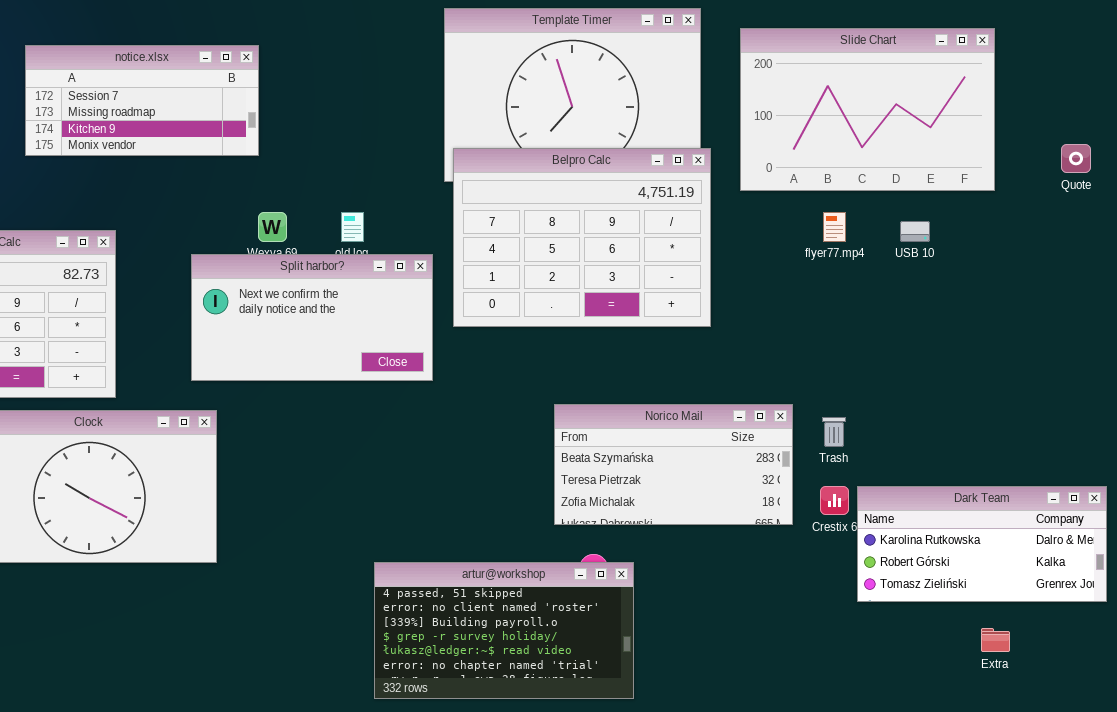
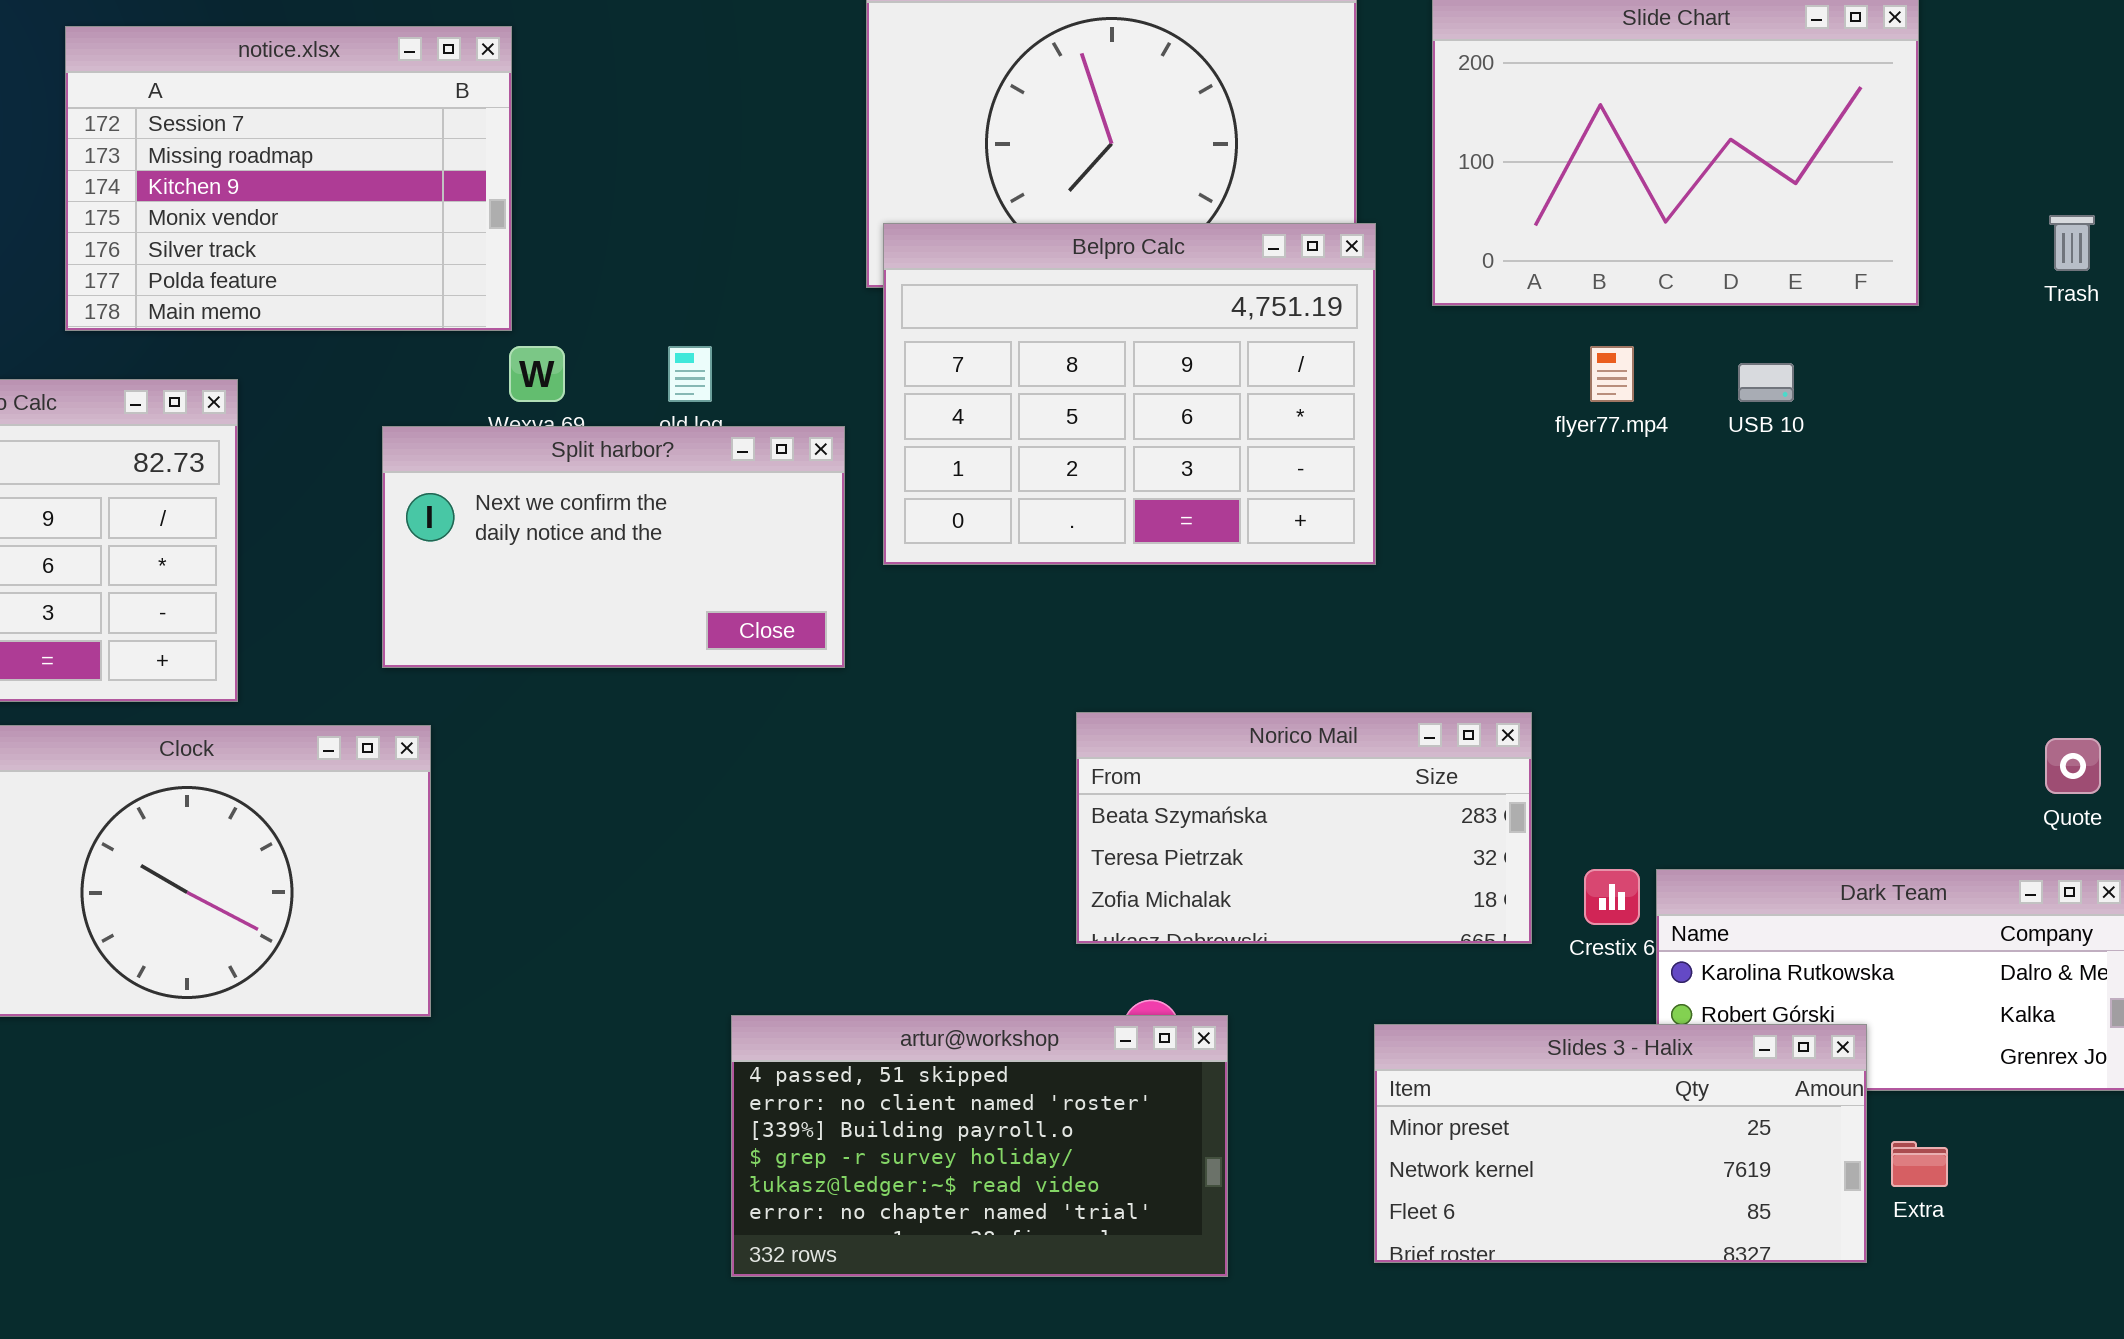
notice.xlsx: [25,45,259,156] -> [65,26,512,331], resized
Quote: [1061,144,1091,173] -> [2045,738,2101,794], moved
Trash: [822,417,846,447] -> [2049,215,2095,271], moved
Slides 3 - Halix: none -> [1374,1024,1867,1263], opened

